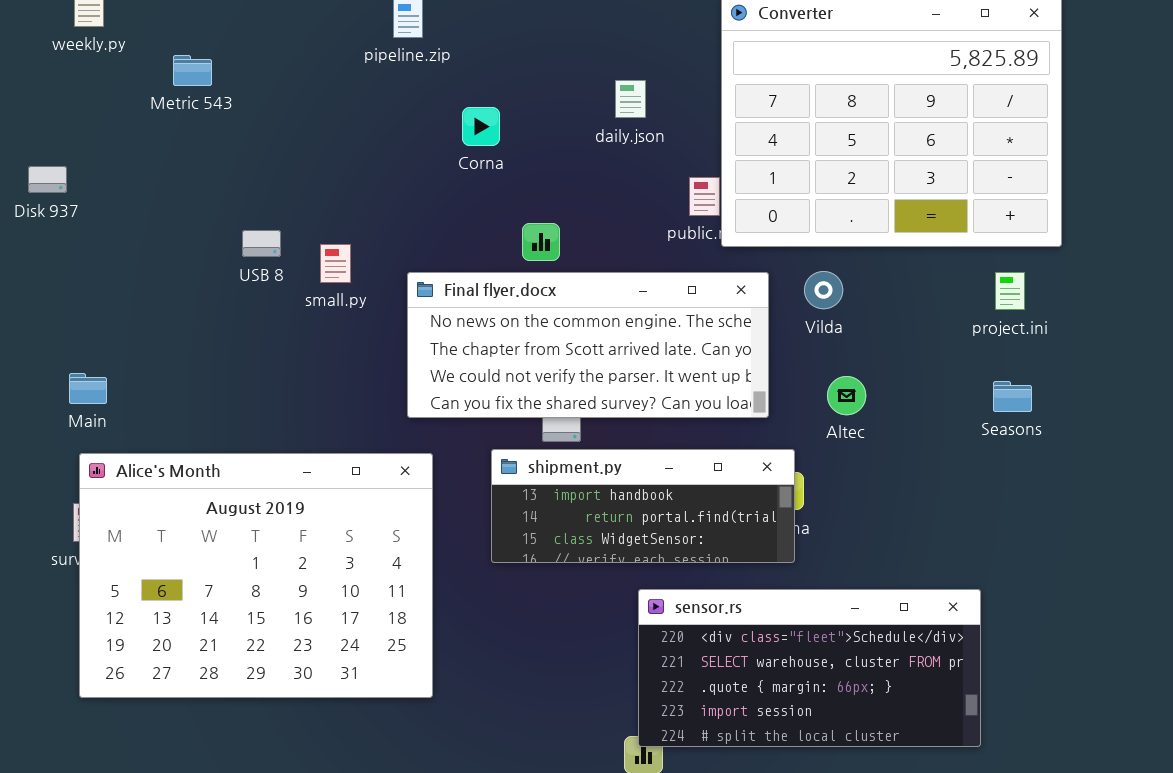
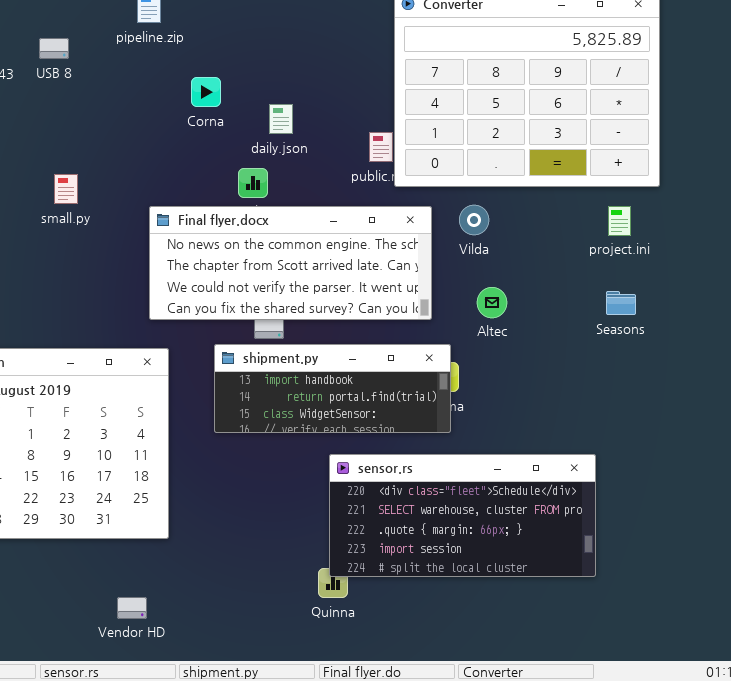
daily.json: [615,80,646,118] -> [269,104,293,134], moved
USB 8: [242,230,281,257] -> [39,38,69,59], moved
small.py: [320,244,351,283] -> [54,174,78,204], moved

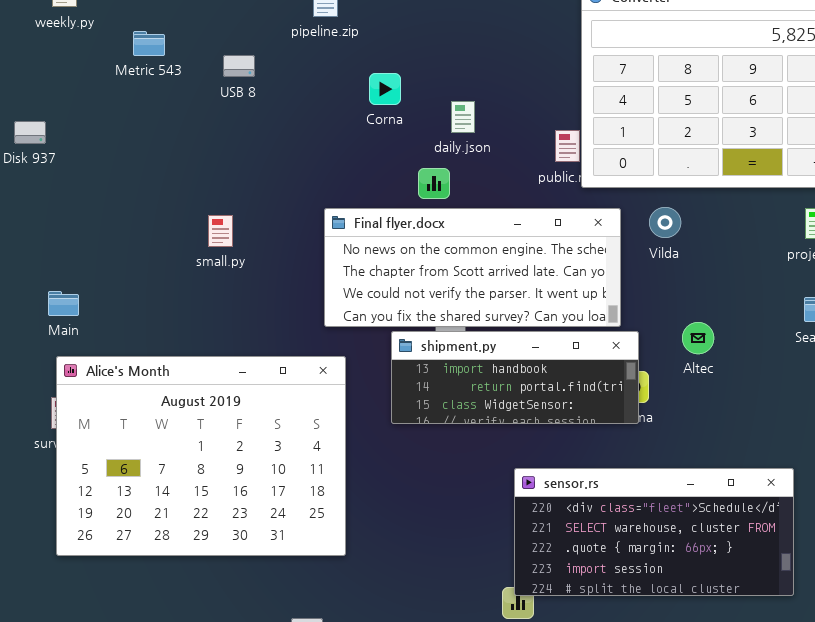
USB 8: [39,38,69,59] -> [223,55,255,77], moved
small.py: [54,174,78,204] -> [208,215,233,247], moved
Altec: [477,287,507,318] -> [682,322,714,354], moved
shipment.py: [214,344,451,433] -> [391,331,639,424], moved

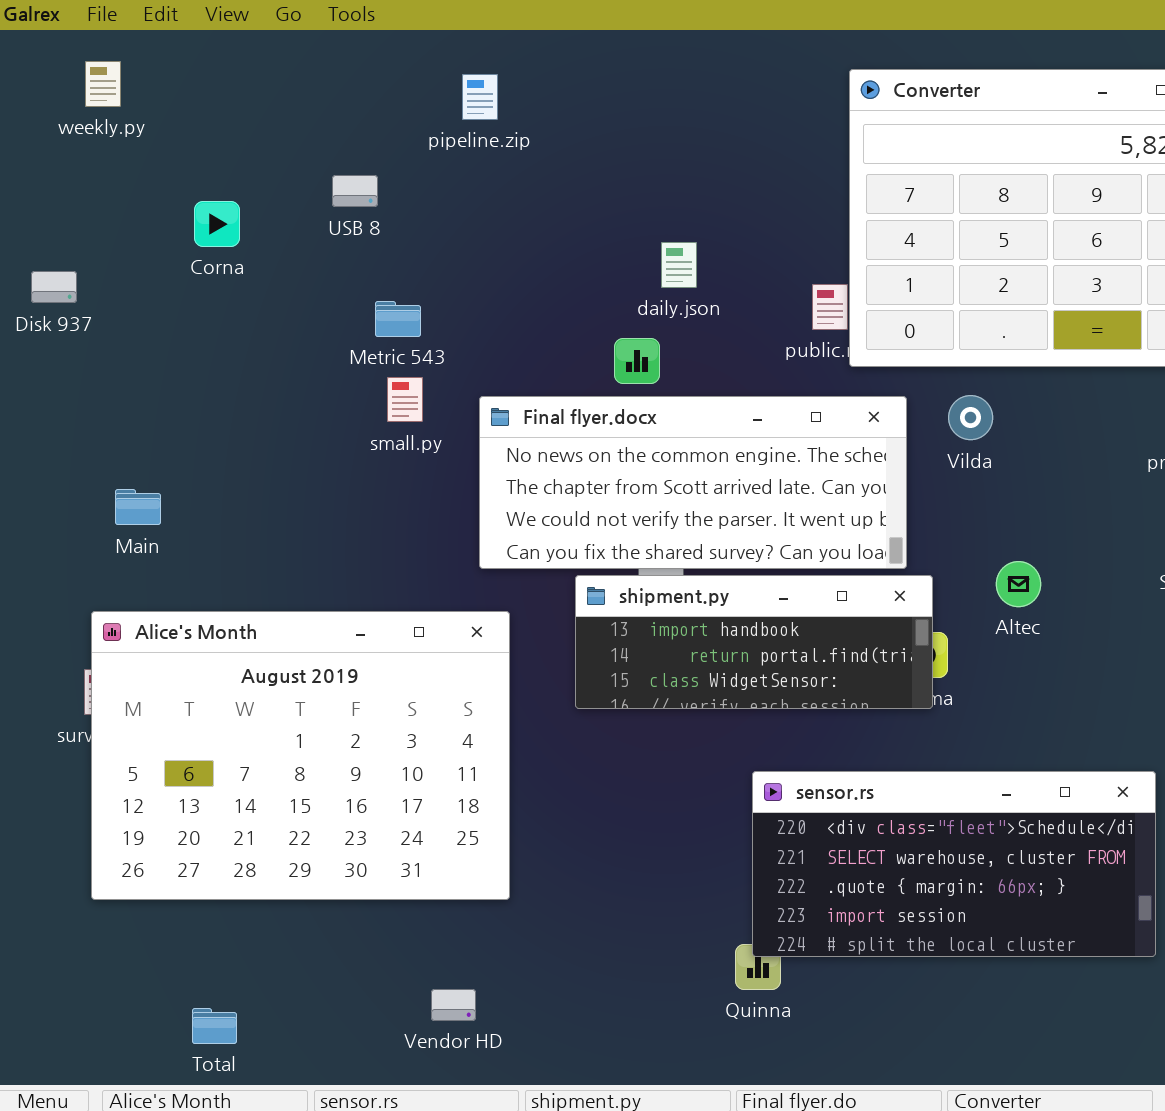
Metric 543: [133,31,165,56] -> [375,301,421,337], moved
Corna: [369,73,401,105] -> [194,201,240,247], moved
small.py: [208,215,233,247] -> [387,377,423,422], moved
Main: [48,291,79,316] -> [115,489,161,525], moved

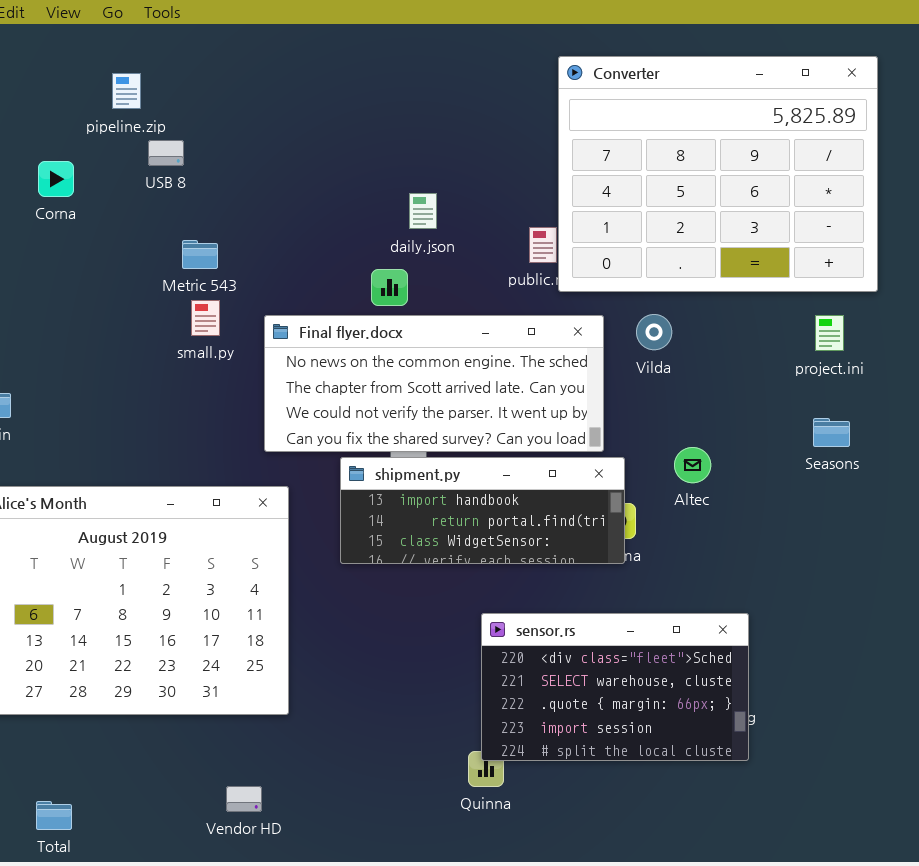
pipeline.zip: [462,74,498,120] -> [112,73,141,109], moved
sensor.rs: [752,771,1156,957] -> [481,613,749,761], resized

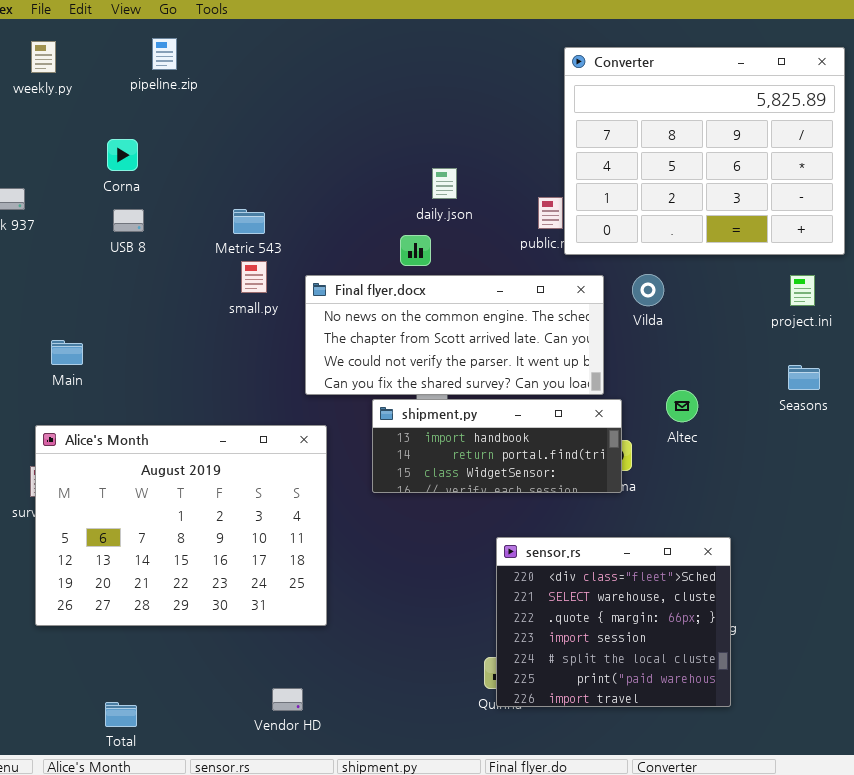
pipeline.zip: [112,73,141,109] -> [152,38,177,70], moved
USB 8: [148,140,184,166] -> [113,209,144,232], moved
sensor.rs: [481,613,749,761] -> [496,537,731,707], resized

